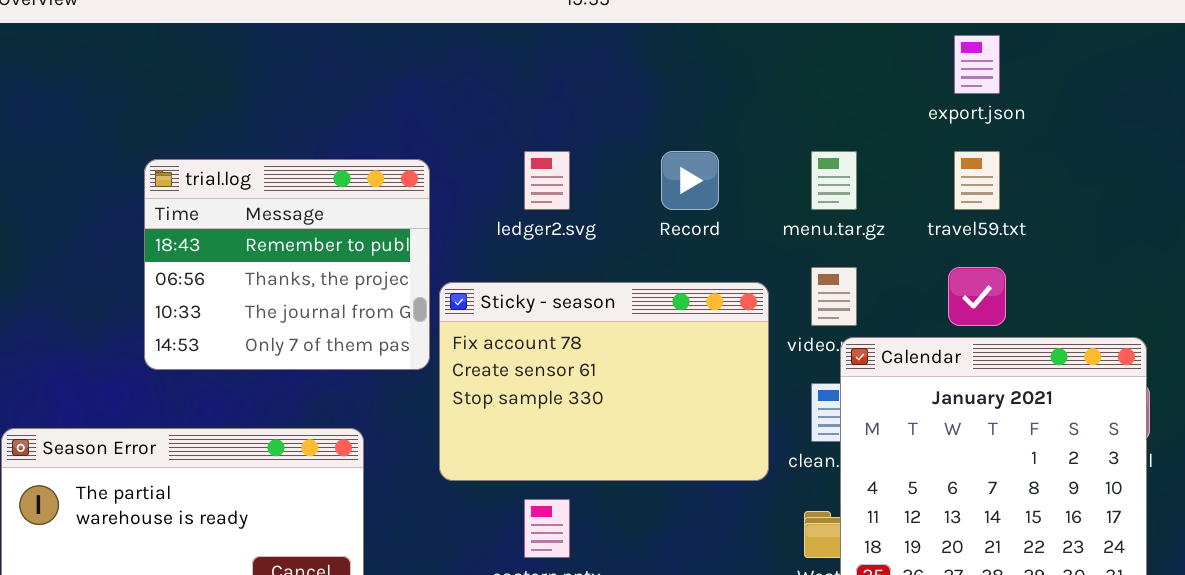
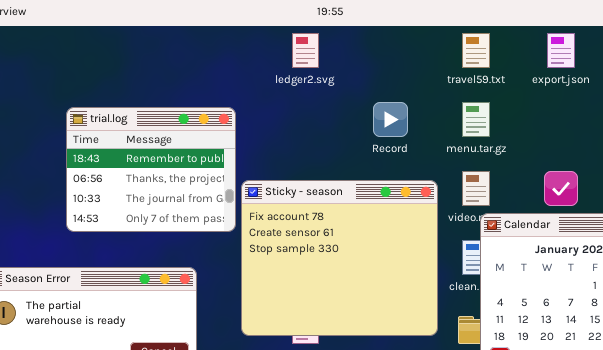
ledger2.svg: [524,151,570,210] -> [292,33,319,68], moved
travel59.txt: [954,151,1000,210] -> [462,33,490,68], moved
Sticky - season: [439,282,769,481] -> [241,180,438,336], resized

